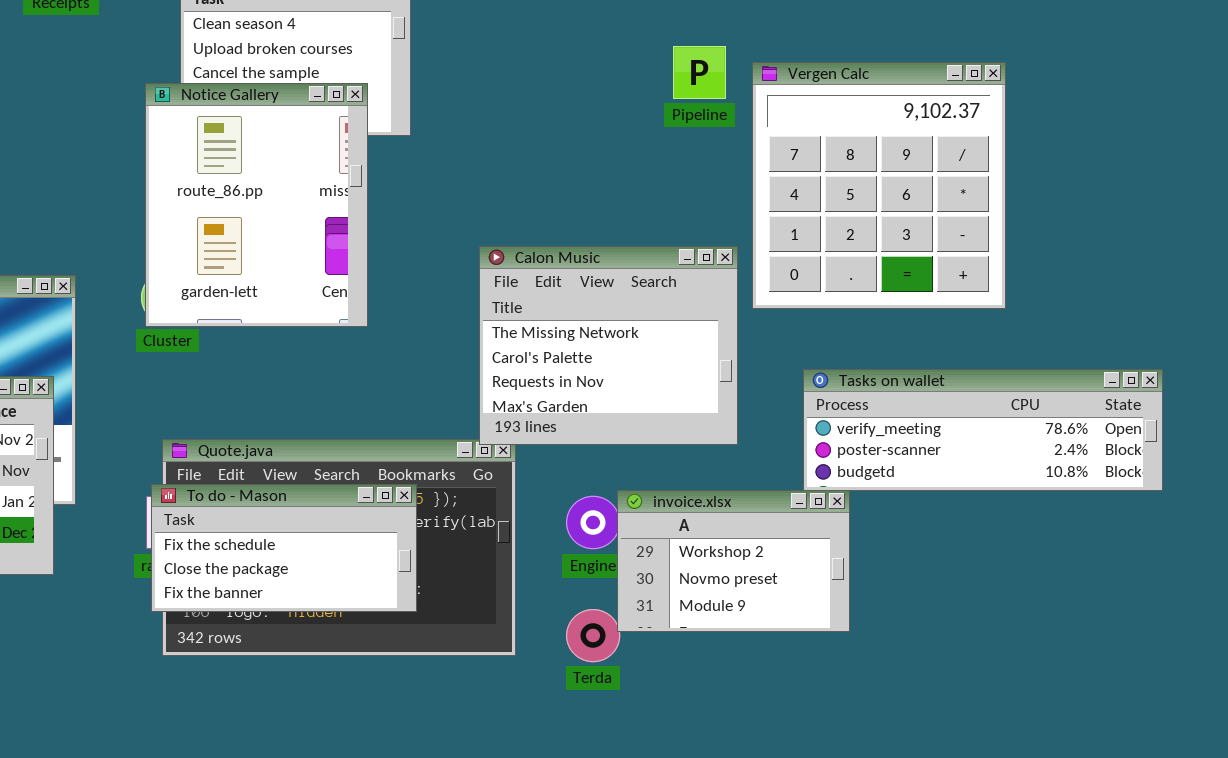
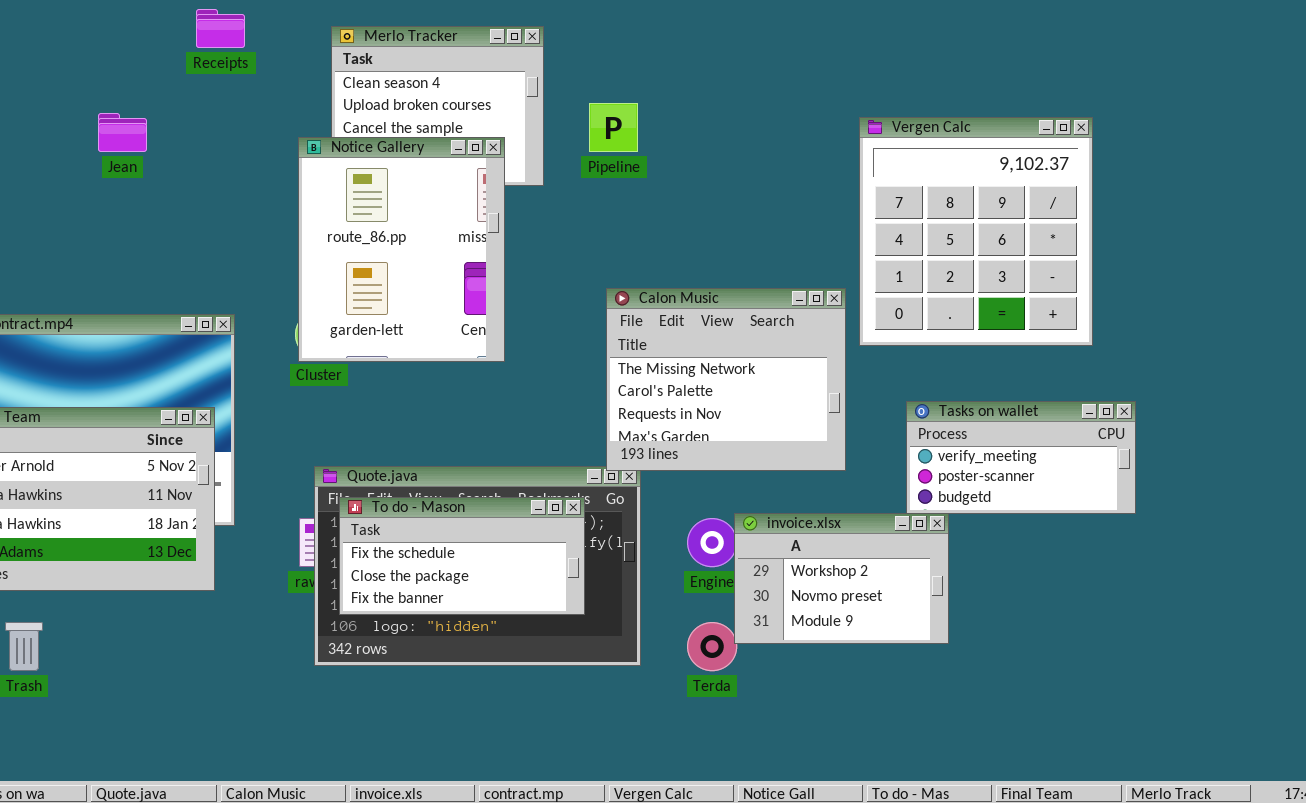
Pipeline: [673,46,726,99] -> [589,103,638,152], moved
Tasks on wallet: [803,369,1163,491] -> [906,401,1136,514], resized
To do - Mason: [151,484,417,612] -> [339,497,585,615], moved

